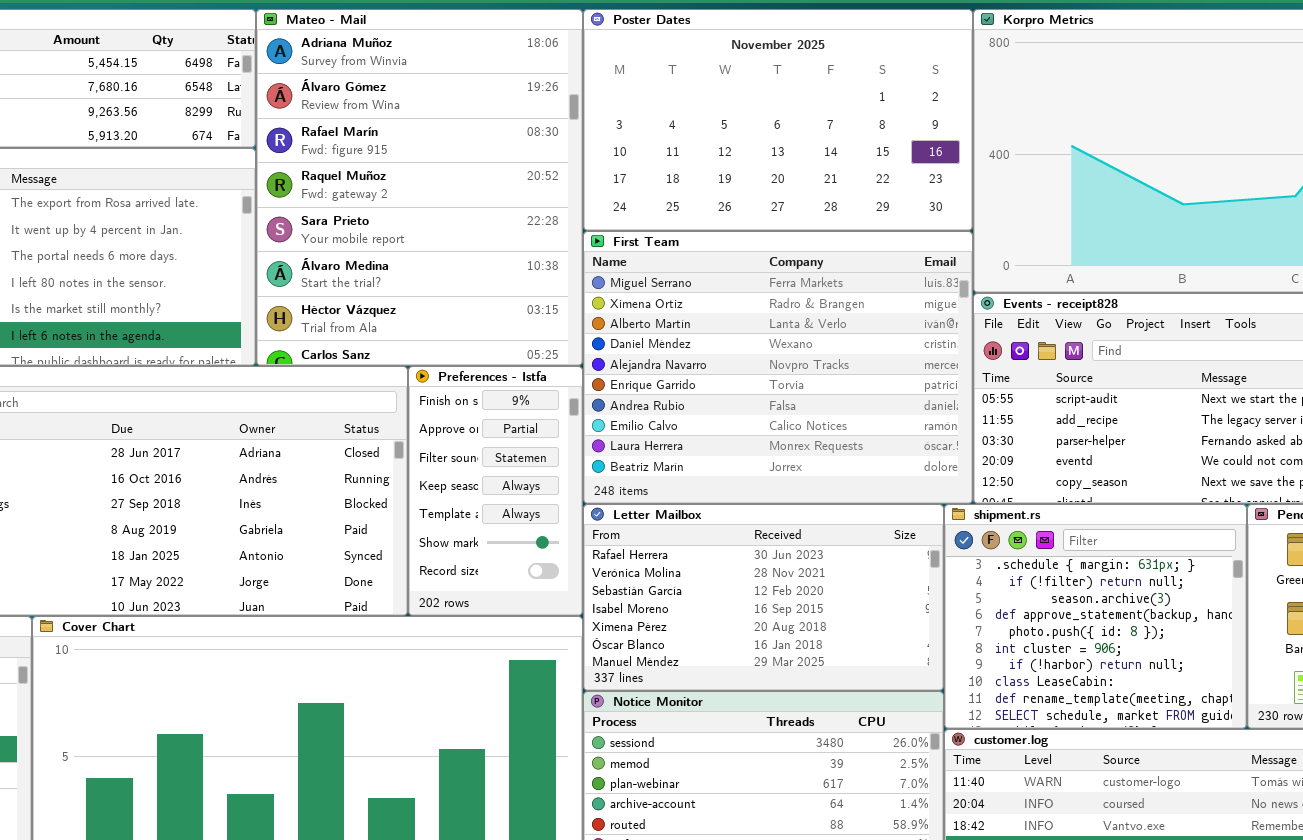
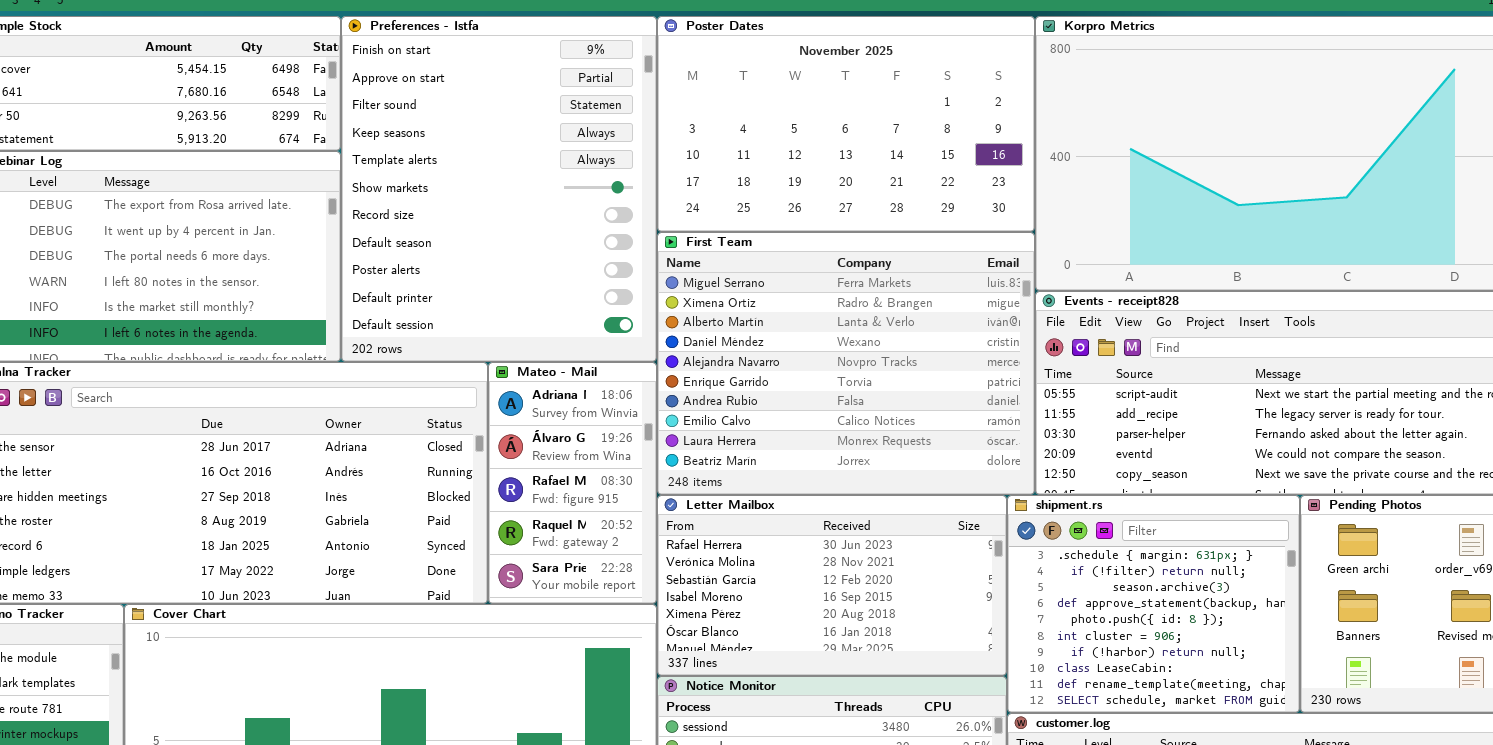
Mateo - Mail: [256,9,583,366] -> [488,362,657,604], moved, resized
Preferences - Istfa: [408,366,583,616] -> [341,16,657,362], moved, resized

